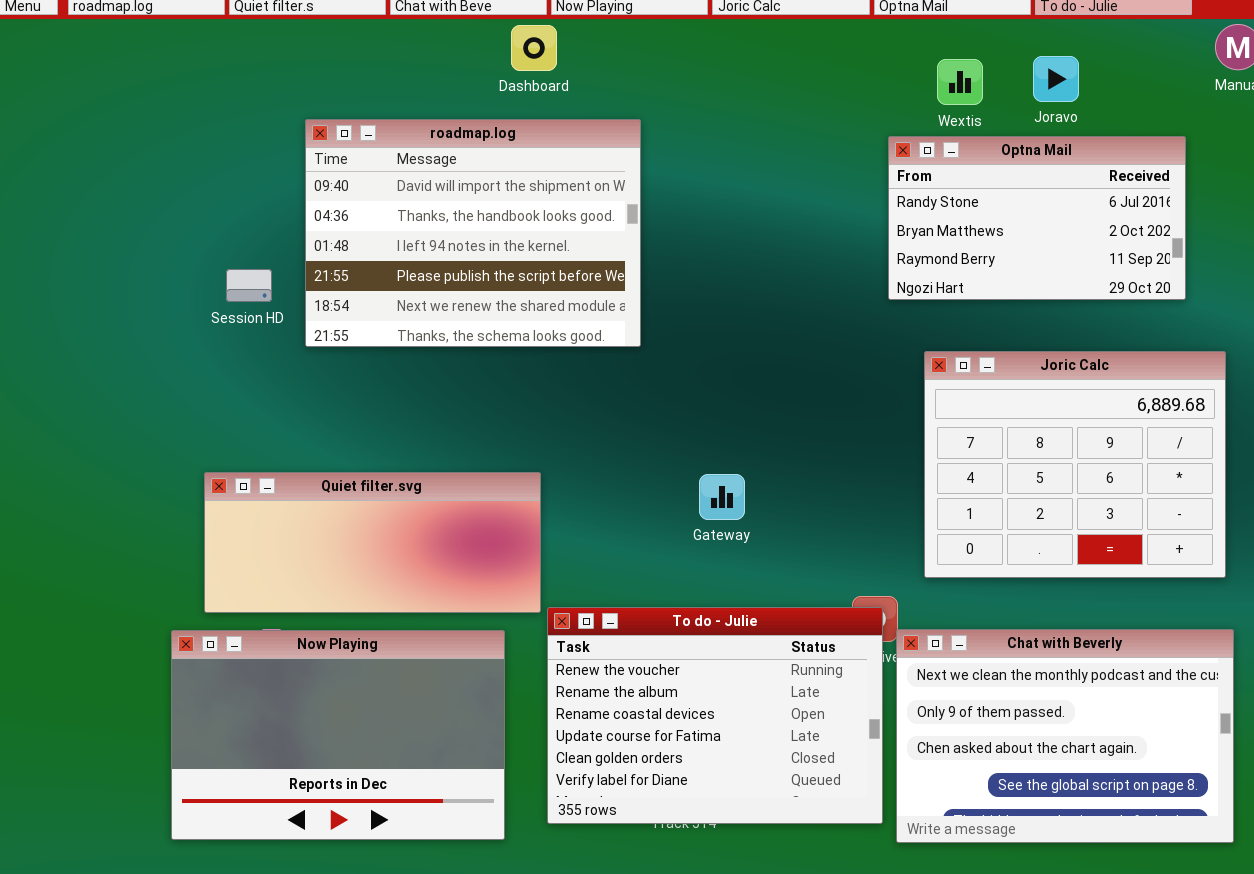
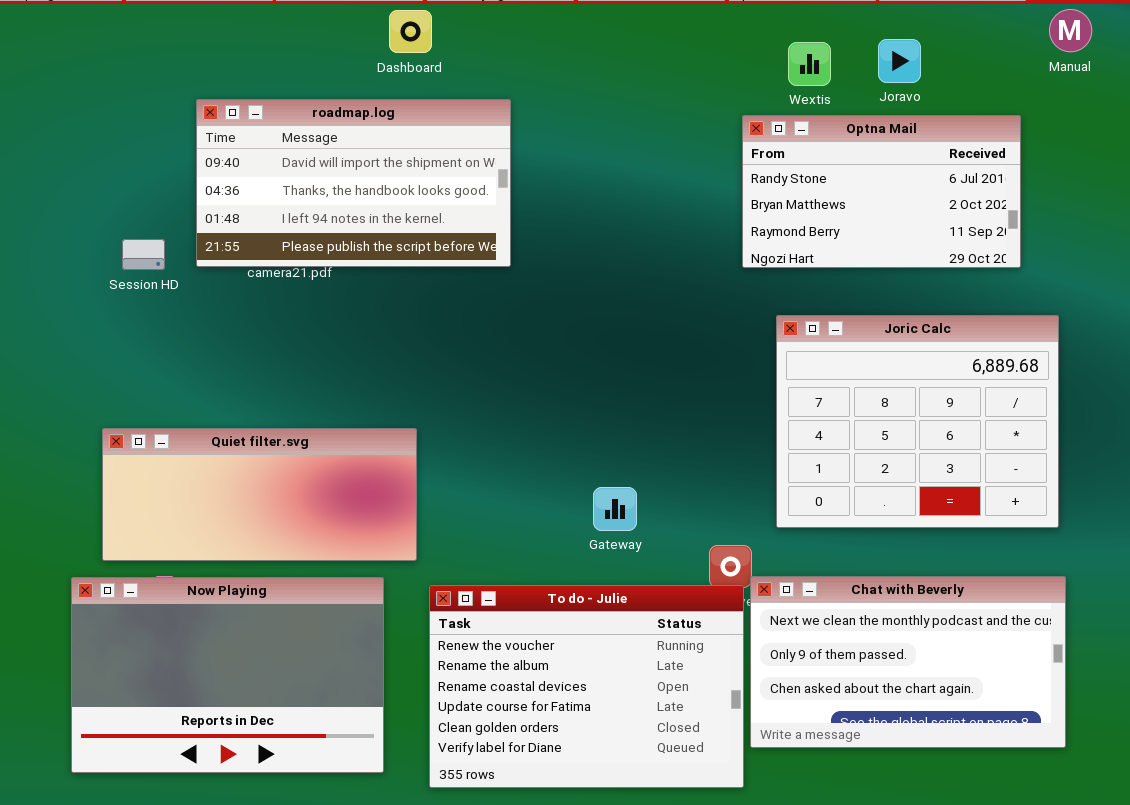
roadmap.log: [305,119,641,347] -> [196,99,511,267], resized
Gateway: [699,474,745,520] -> [593,487,637,531], moved
To do - Julie: [547,607,883,824] -> [429,585,744,788], moved
Chat with Beverly: [896,629,1234,843] -> [750,576,1066,748], resized

